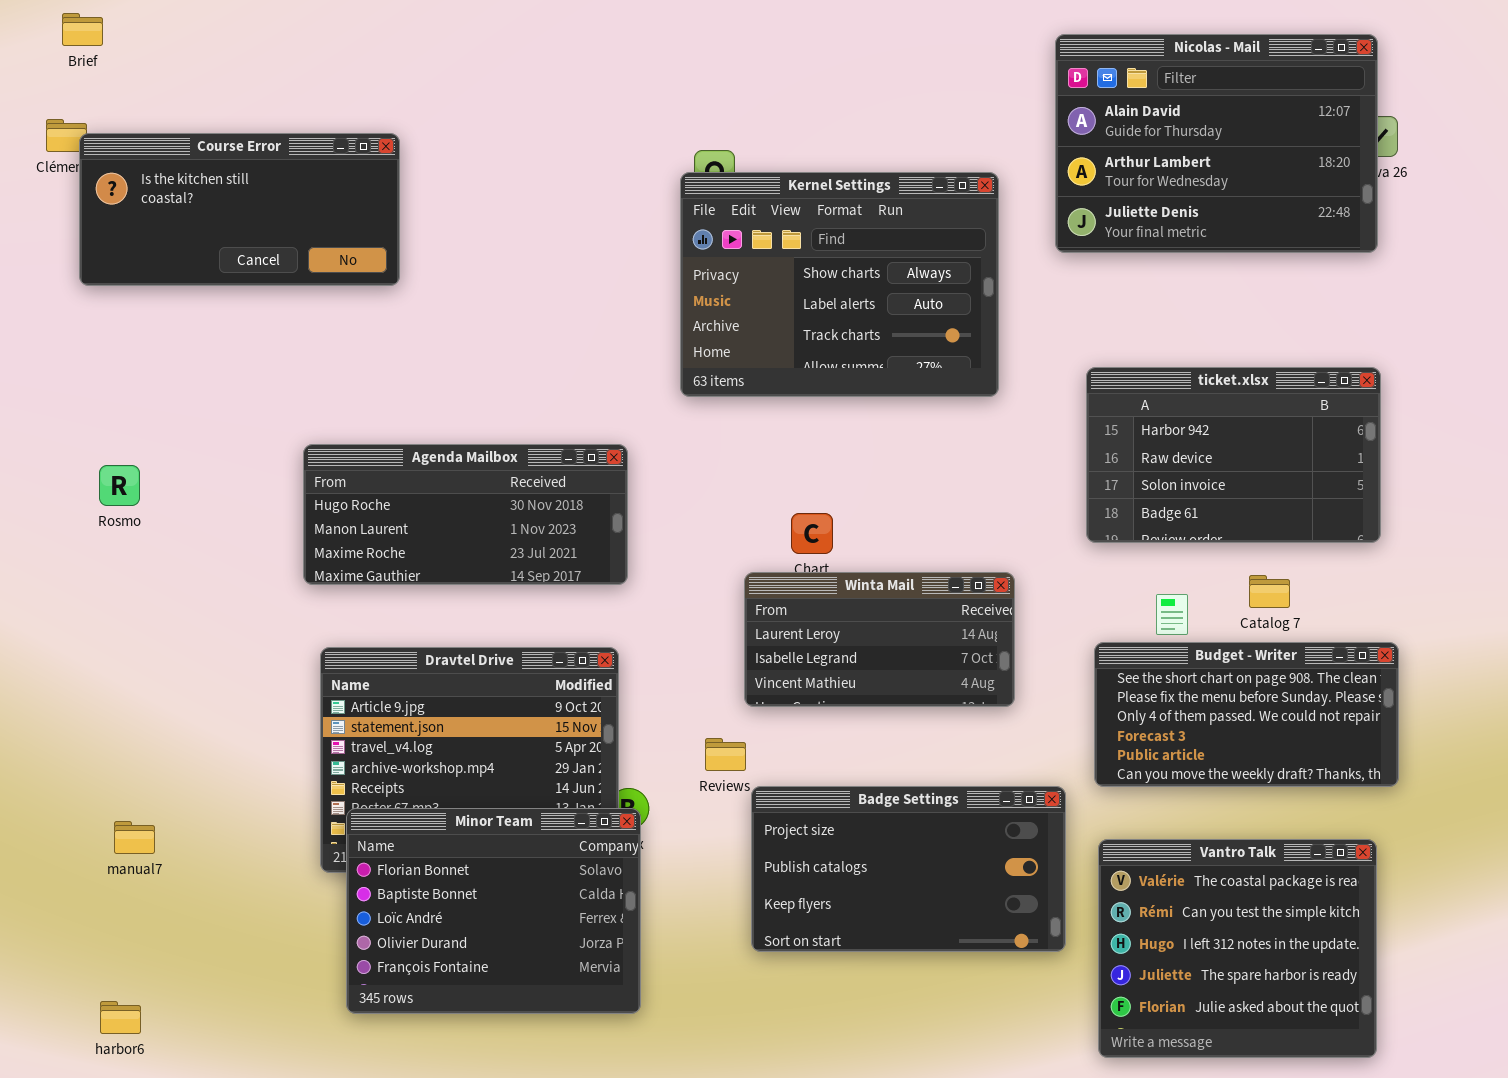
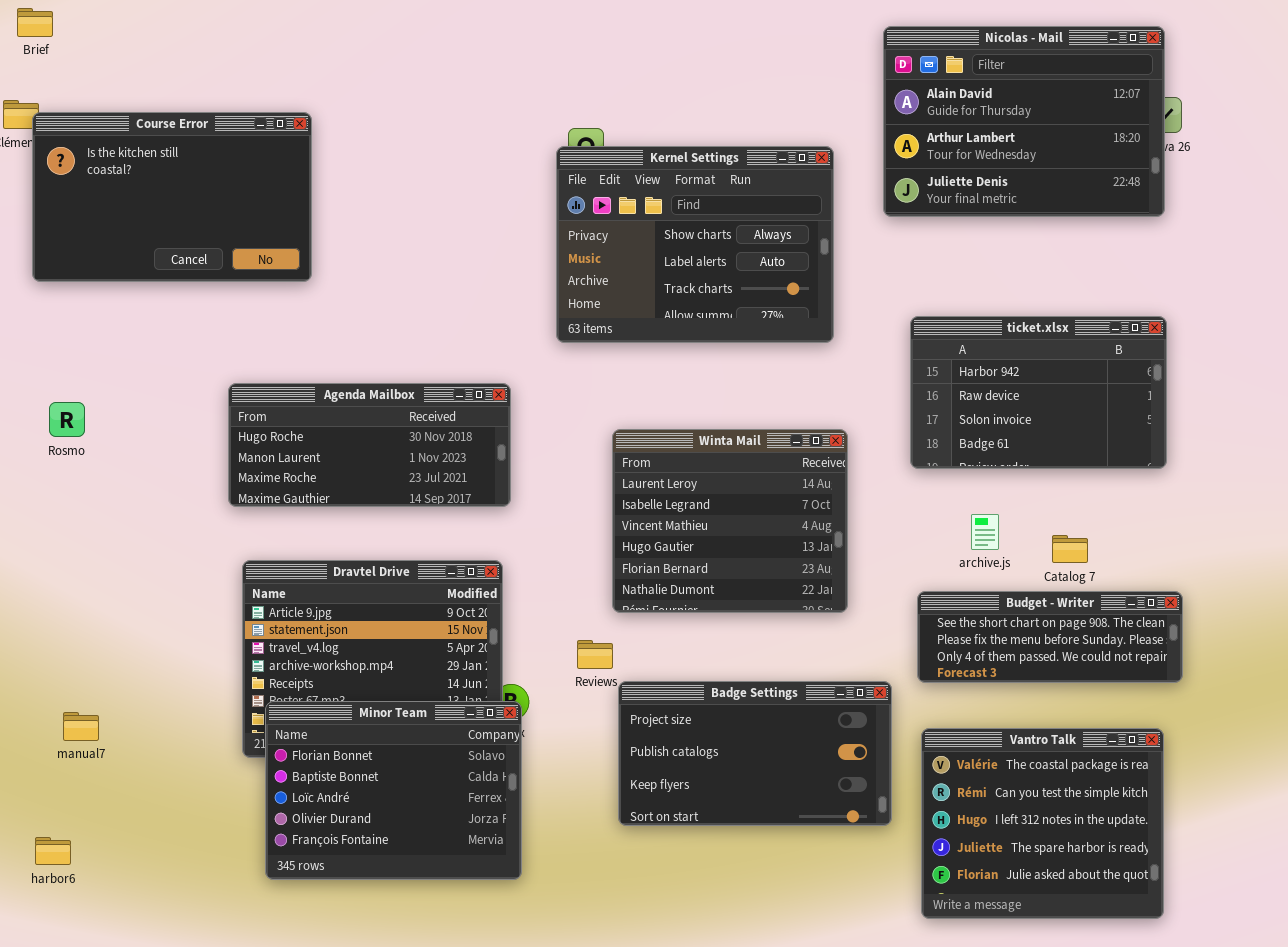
Course Error: [79,133,400,286] -> [32,112,312,282], resized
Winta Mail: [744,572,1015,707] -> [612,429,848,613], resized
Catalog 7: [1249,575,1290,608] -> [1052,535,1088,563], moved
Budget - Writer: [1094,642,1399,787] -> [917,591,1183,683], resized
harbor6: [100,1001,141,1034] -> [35,837,71,865], moved

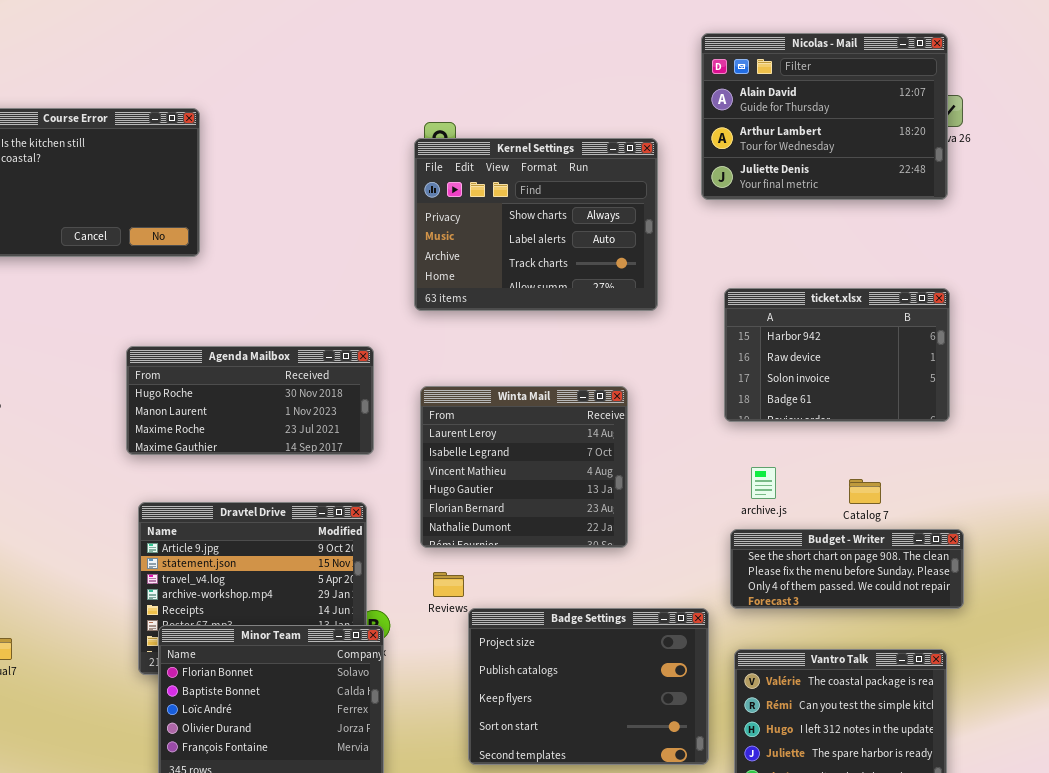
Winta Mail: [612,429,848,613] -> [420,386,628,548], moved
archive.js: [971,514,999,550] -> [751,467,776,499], moved
Badge Settings: [618,681,892,826] -> [468,608,709,765], resized

